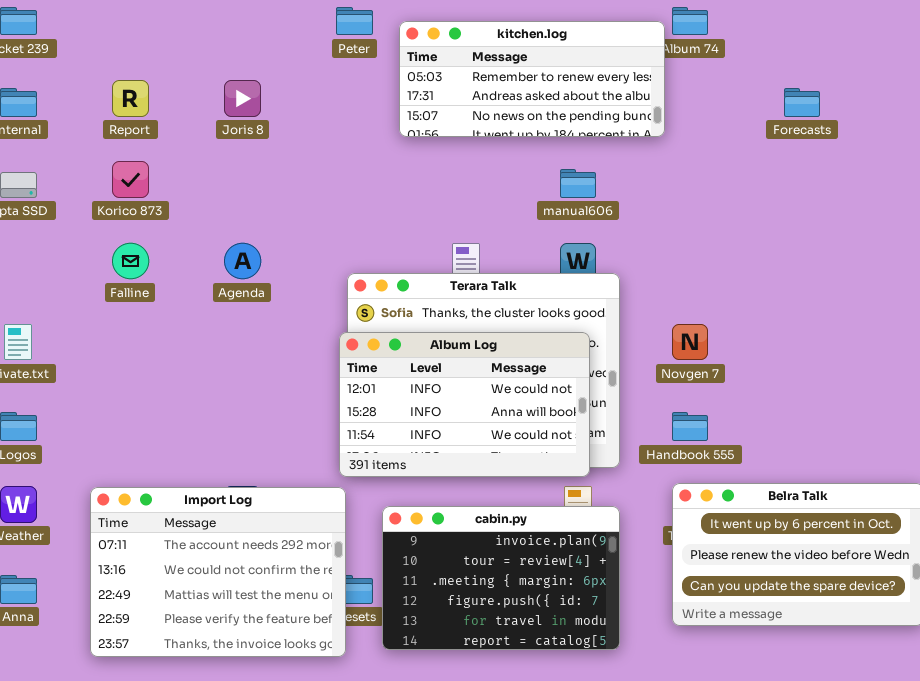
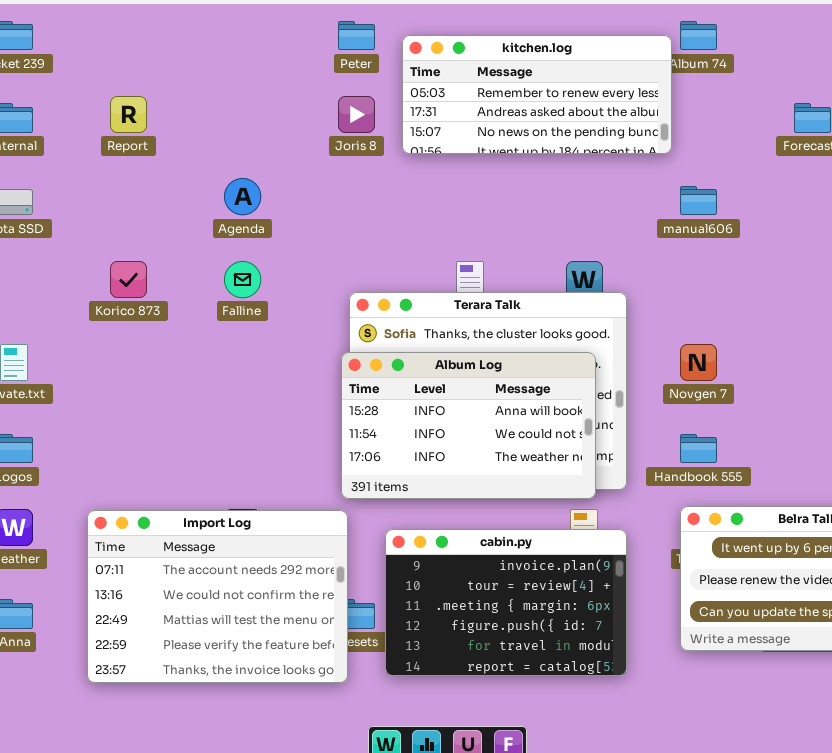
Joris 8: [224,80,261,117] -> [338,96,375,133], moved
Korico 873: [112,161,149,198] -> [110,261,147,298], moved
manual606: [560,169,596,198] -> [680,186,717,215], moved
Falline: [112,243,149,279] -> [224,261,261,298], moved
Agenda: [224,243,261,279] -> [224,178,261,215], moved
Album Log: [339,332,590,477] -> [341,352,596,499], scrolled down 1 row

